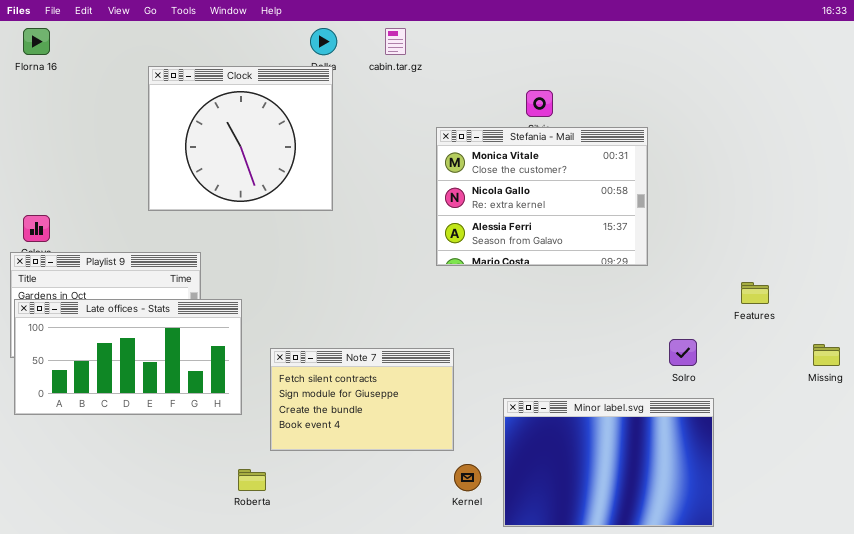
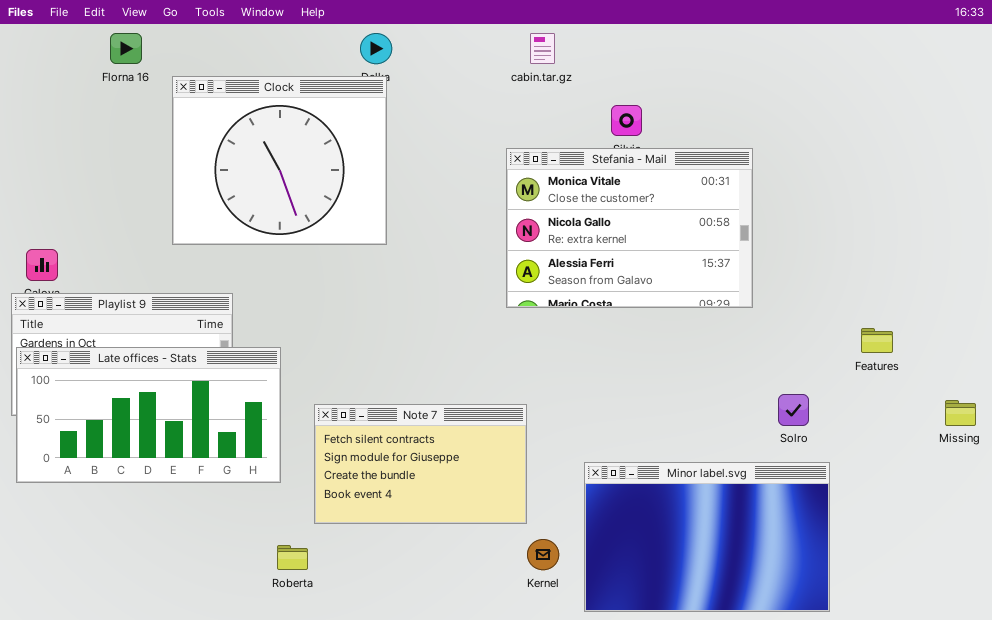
Florna 16: [23,28,50,55] -> [110,33,142,64], moved
cabin.tar.gz: [385,28,406,55] -> [530,33,555,64], moved

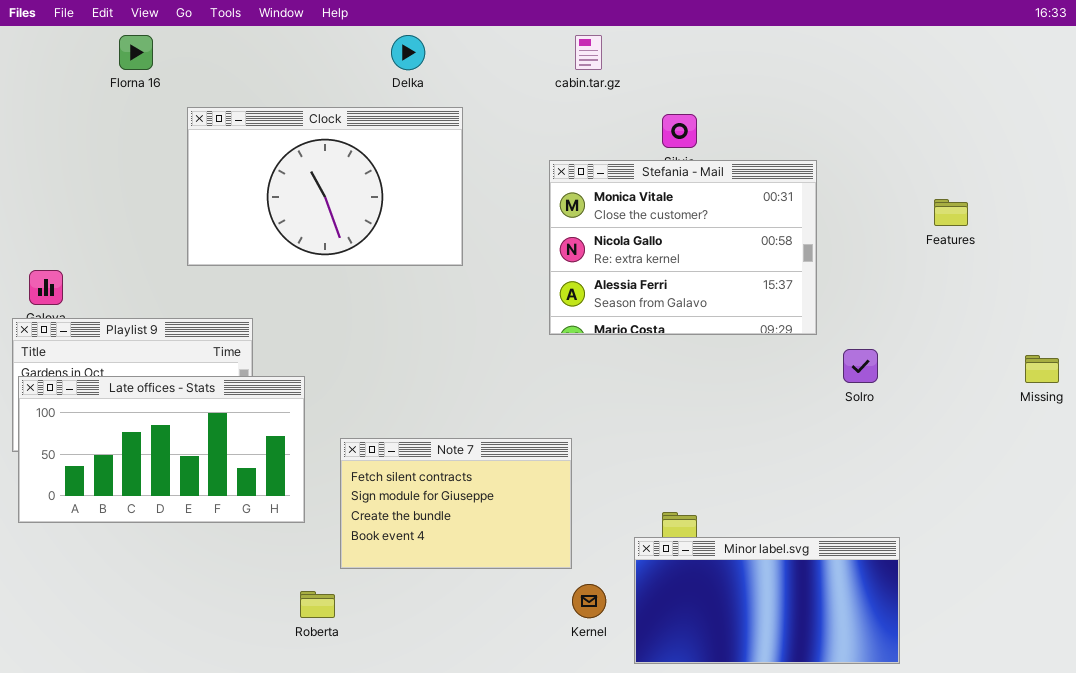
Clock: [172,76,387,245] -> [187,107,463,266], resized
Features: [861,328,893,353] -> [934,199,968,226], moved
Solro: [778,394,809,426] -> [843,349,878,383], moved
Missing: [945,400,976,426] -> [1025,355,1059,383], moved
Minor label.svg: [584,462,830,612] -> [634,537,900,664], resized

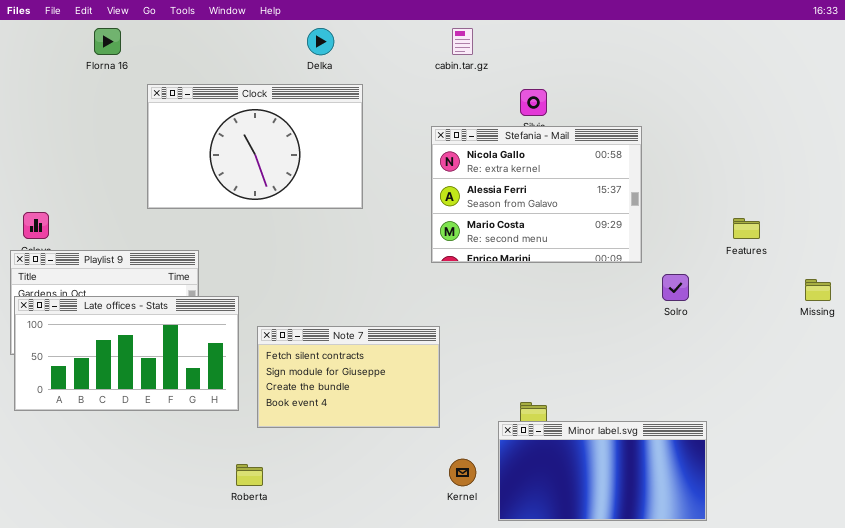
Stefania - Mail: [549,160,817,335] -> [431,126,642,263], scrolled down 1 row
Features: [934,199,968,226] -> [733,218,760,239], moved
Note 7: [340,438,572,569] -> [257,326,440,428], moved

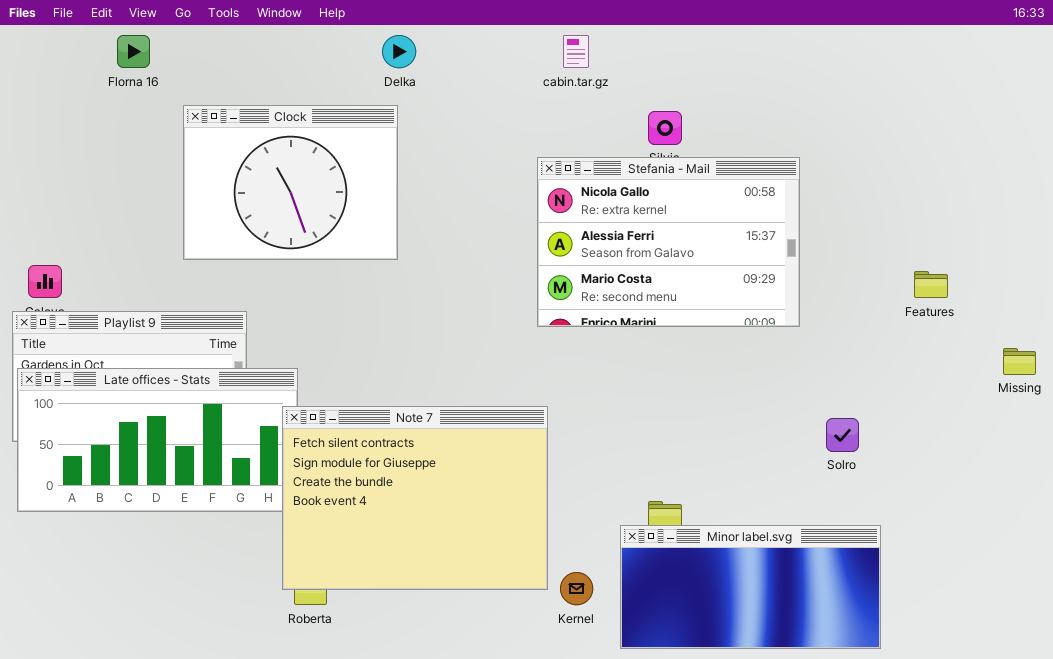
Clock: [147,84,363,209] -> [183,105,398,260], resized
Solro: [662,274,689,301] -> [826,418,859,452], moved
Note 7: [257,326,440,428] -> [282,406,548,590], resized

